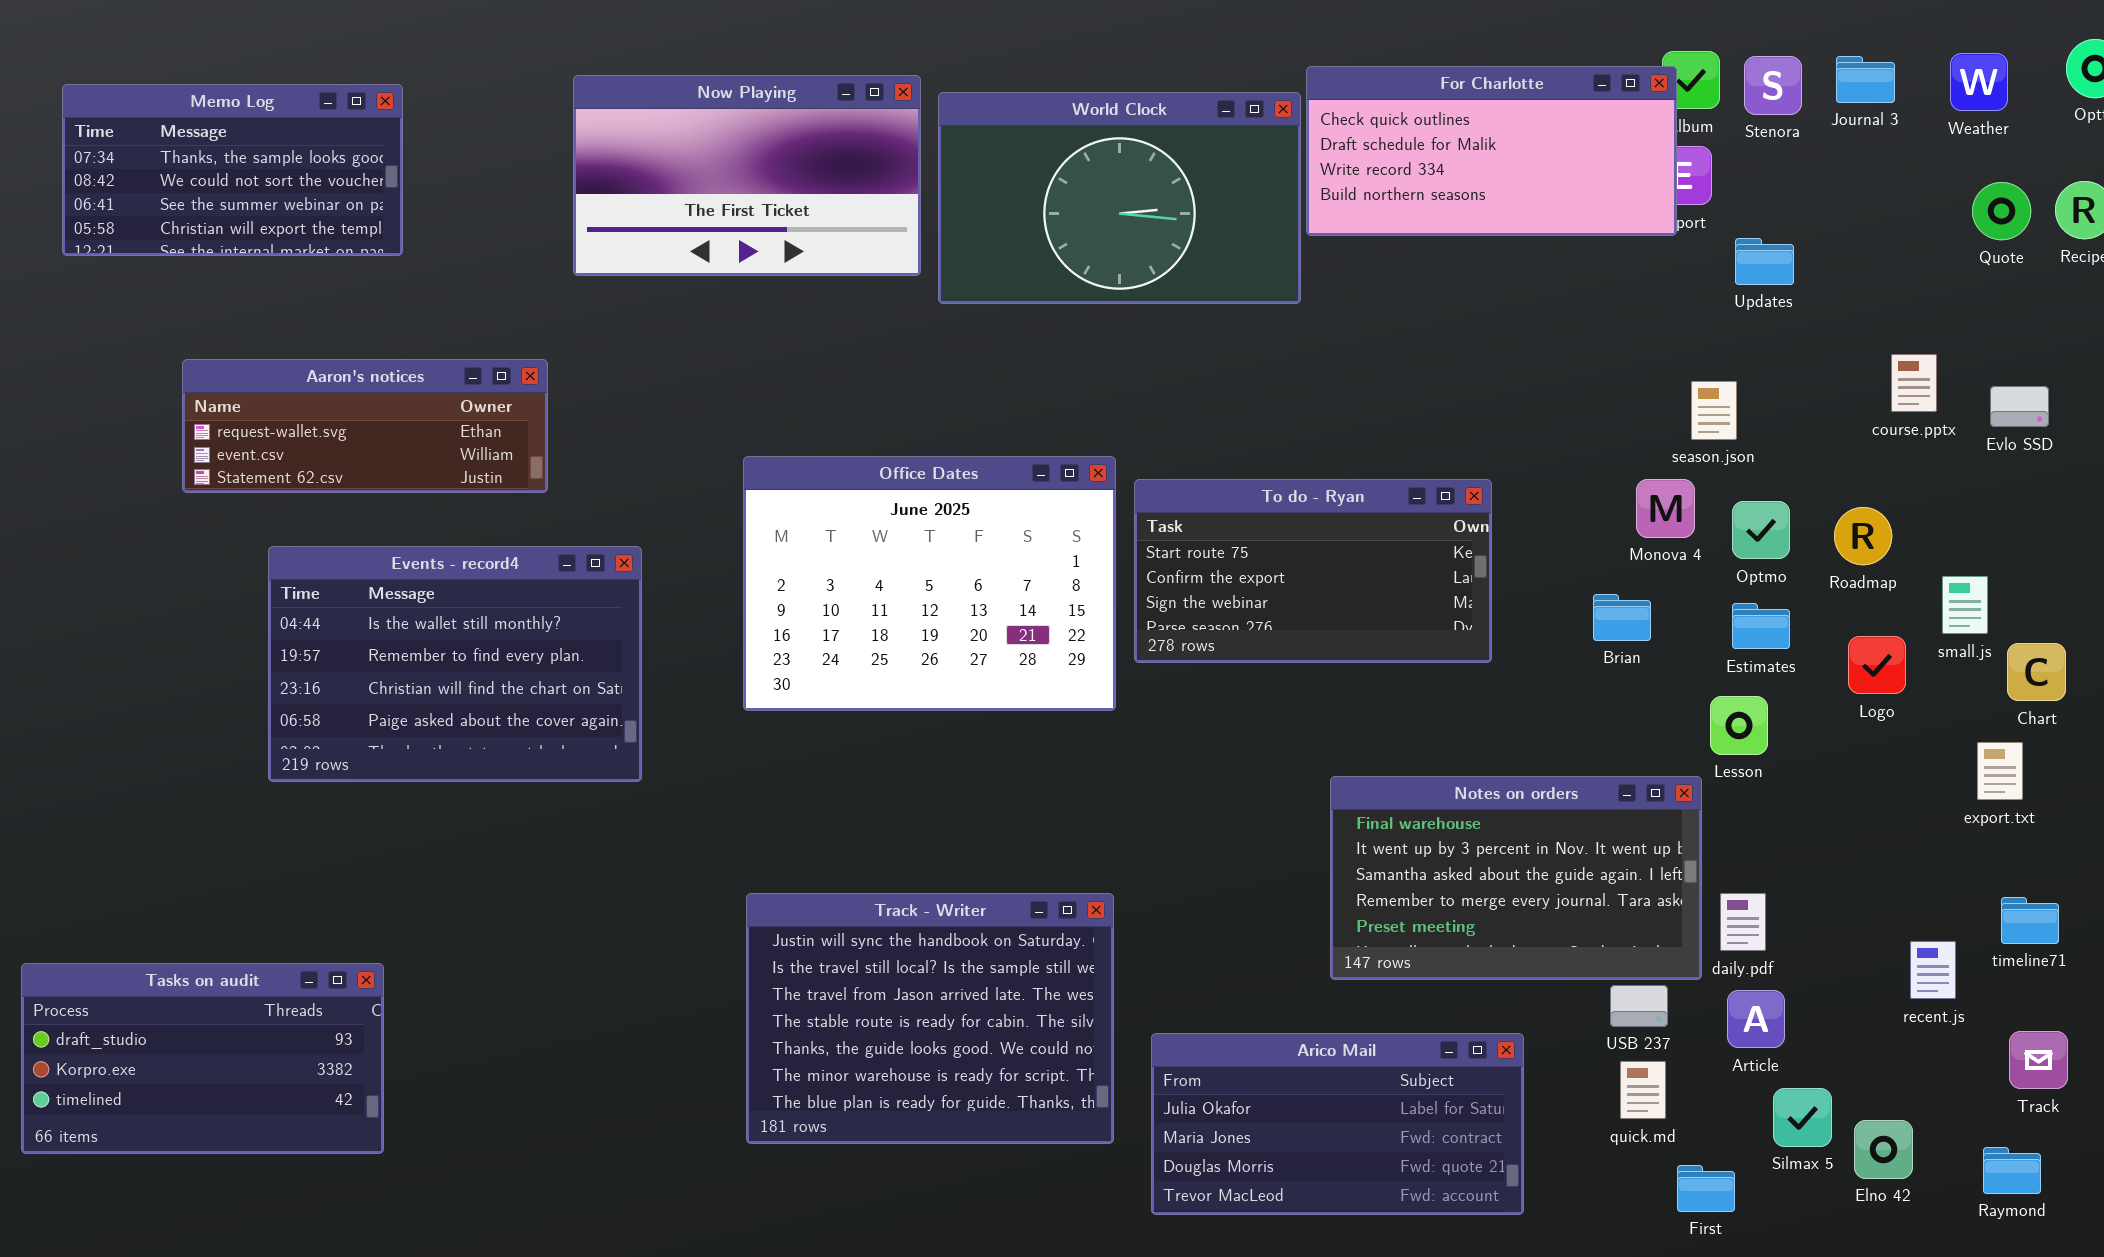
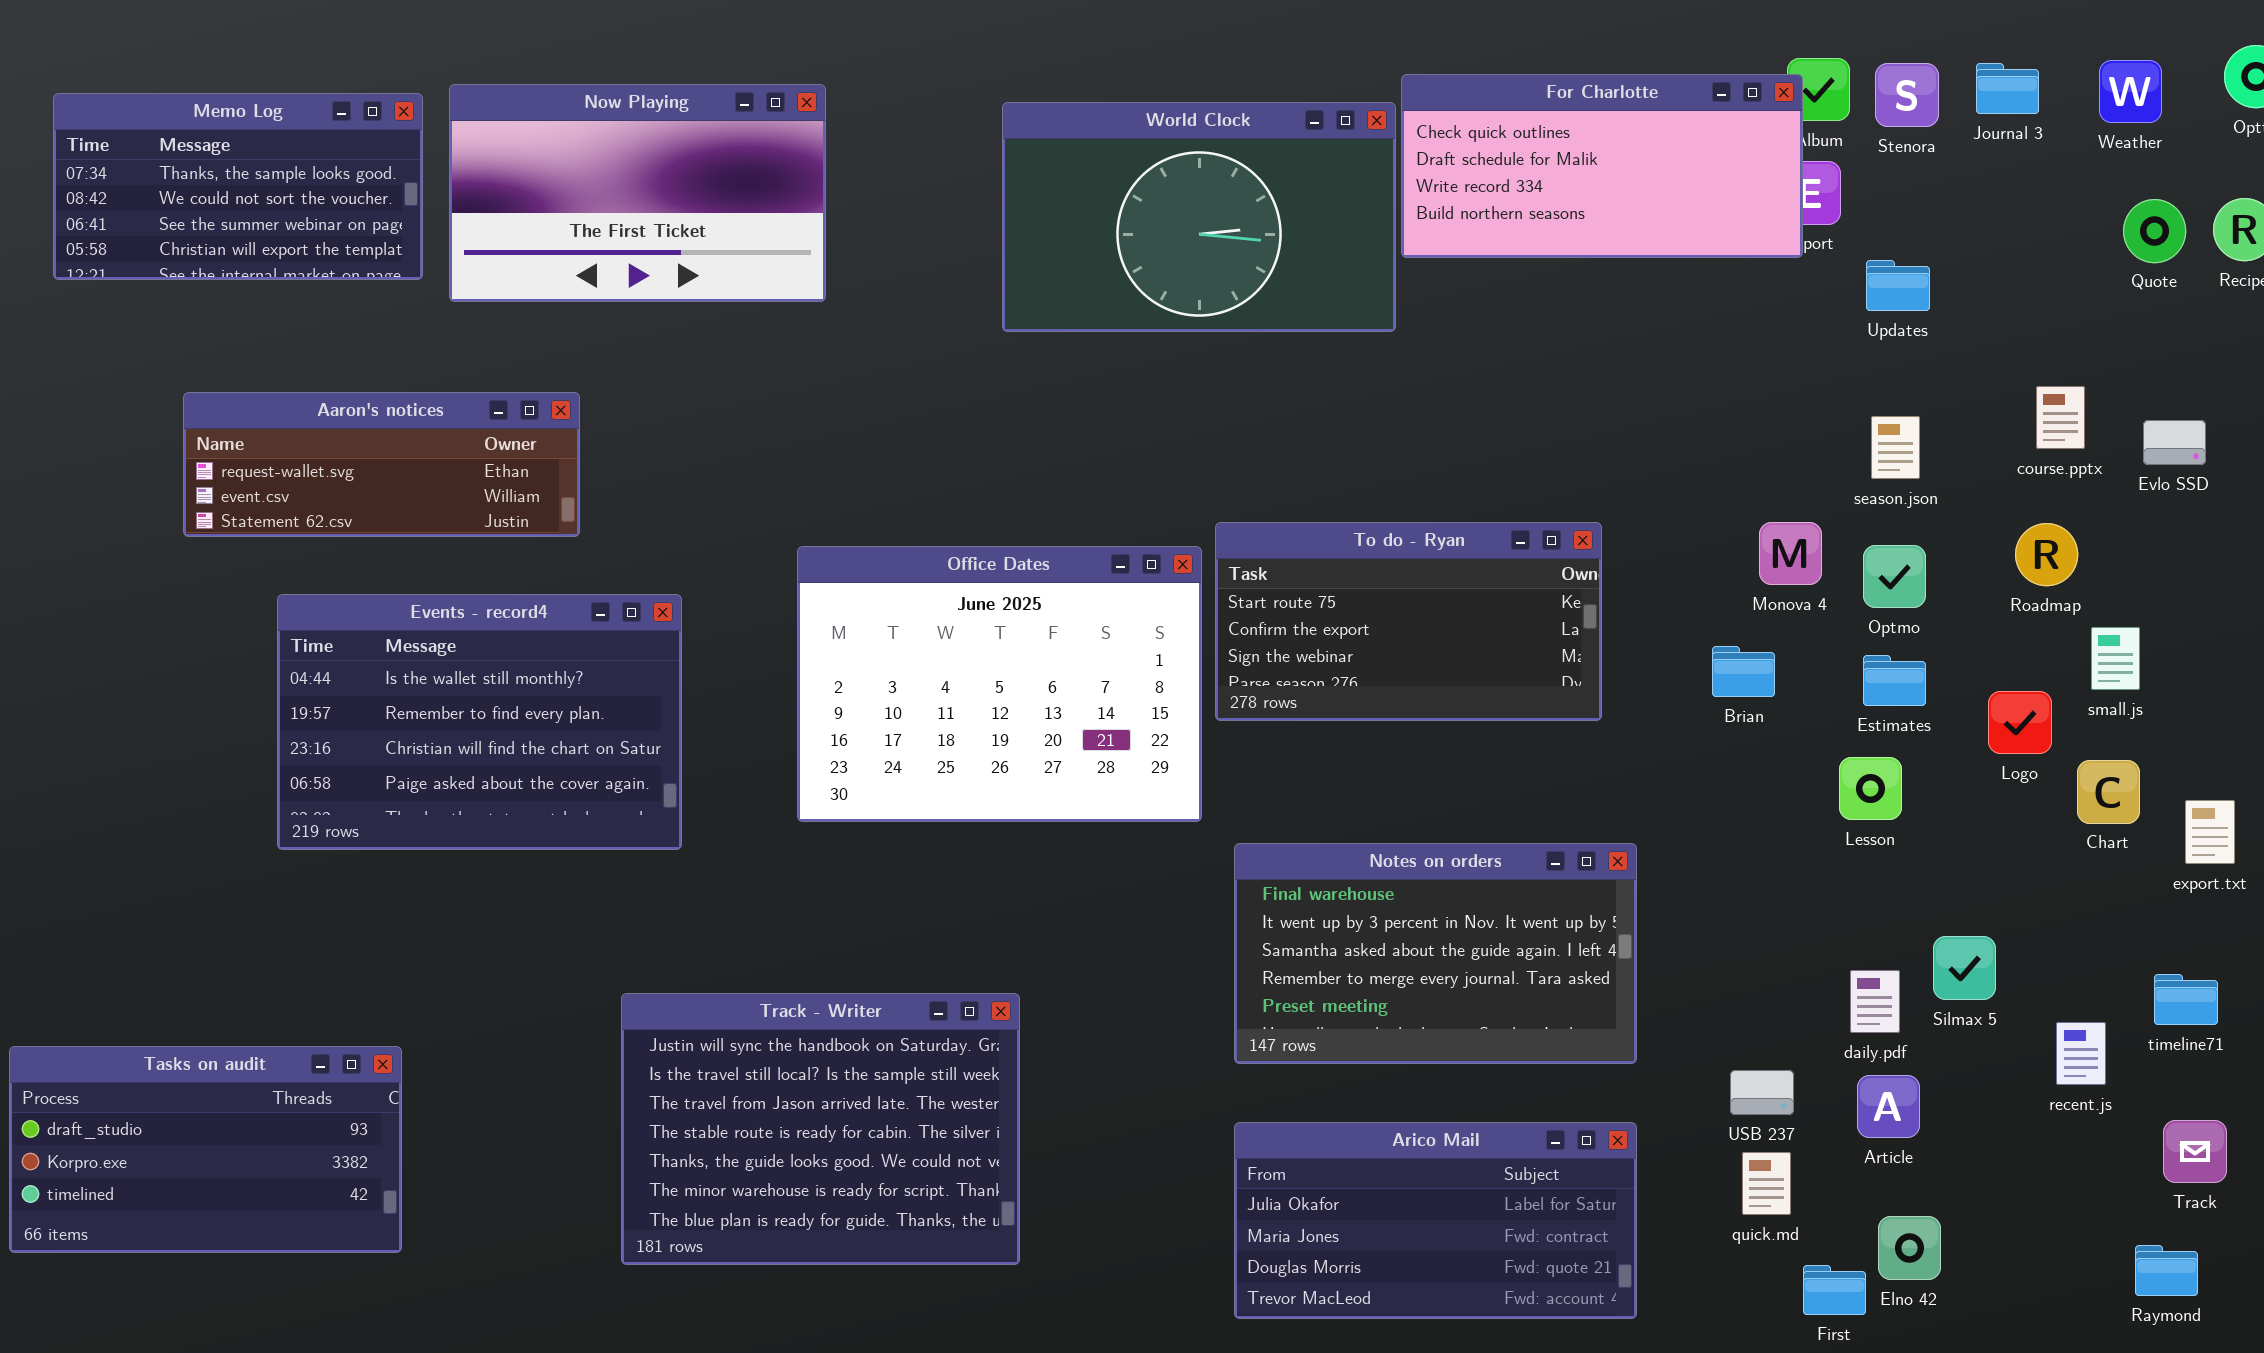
Now Playing: [573,75,921,276] -> [449,84,826,302], moved
season.json: [1691,381,1737,440] -> [1871,416,1920,479], moved
Office Dates: [743,456,1116,711] -> [797,546,1202,822], moved
Roadmap: [1834,507,1892,565] -> [2015,523,2078,586], moved
Chart: [2007,643,2066,701] -> [2077,760,2140,824], moved
export.txt: [1977,742,2023,800] -> [2185,800,2235,864], moved
Notes on orders: [1330,776,1702,980] -> [1234,843,1637,1064], moved
Track - Writer: [746,893,1114,1144] -> [621,993,1020,1265], moved
Silmax 5: [1773,1088,1832,1147] -> [1933,936,1996,1000], moved
Elno 42: [1854,1120,1913,1179] -> [1878,1216,1941,1280], moved

